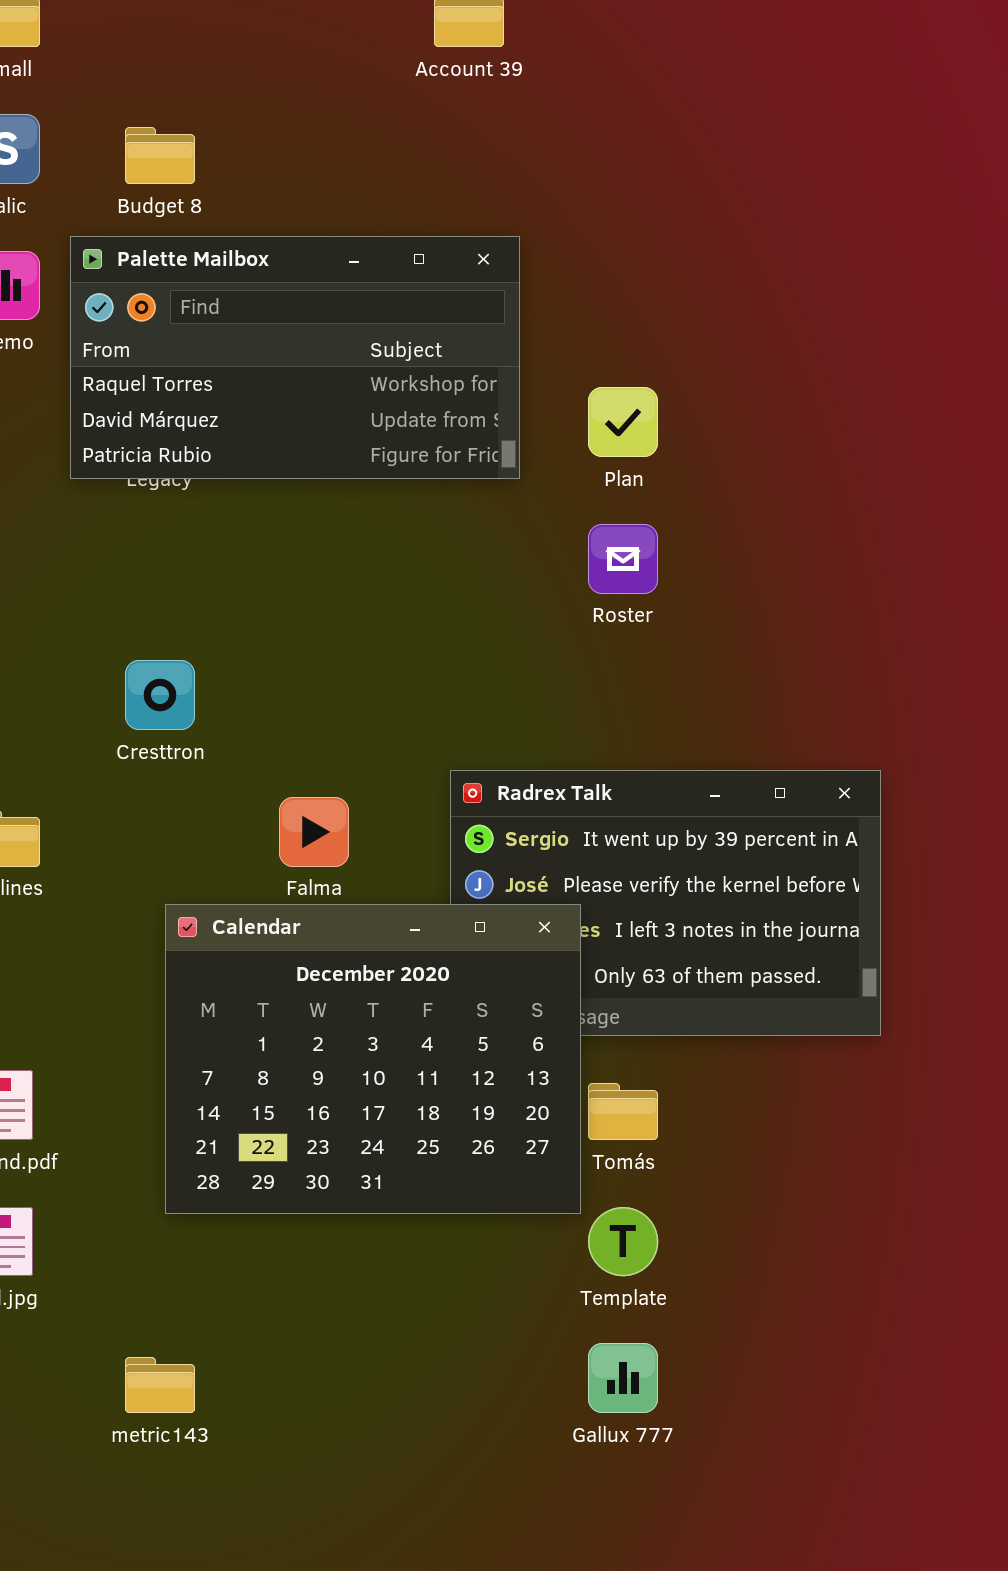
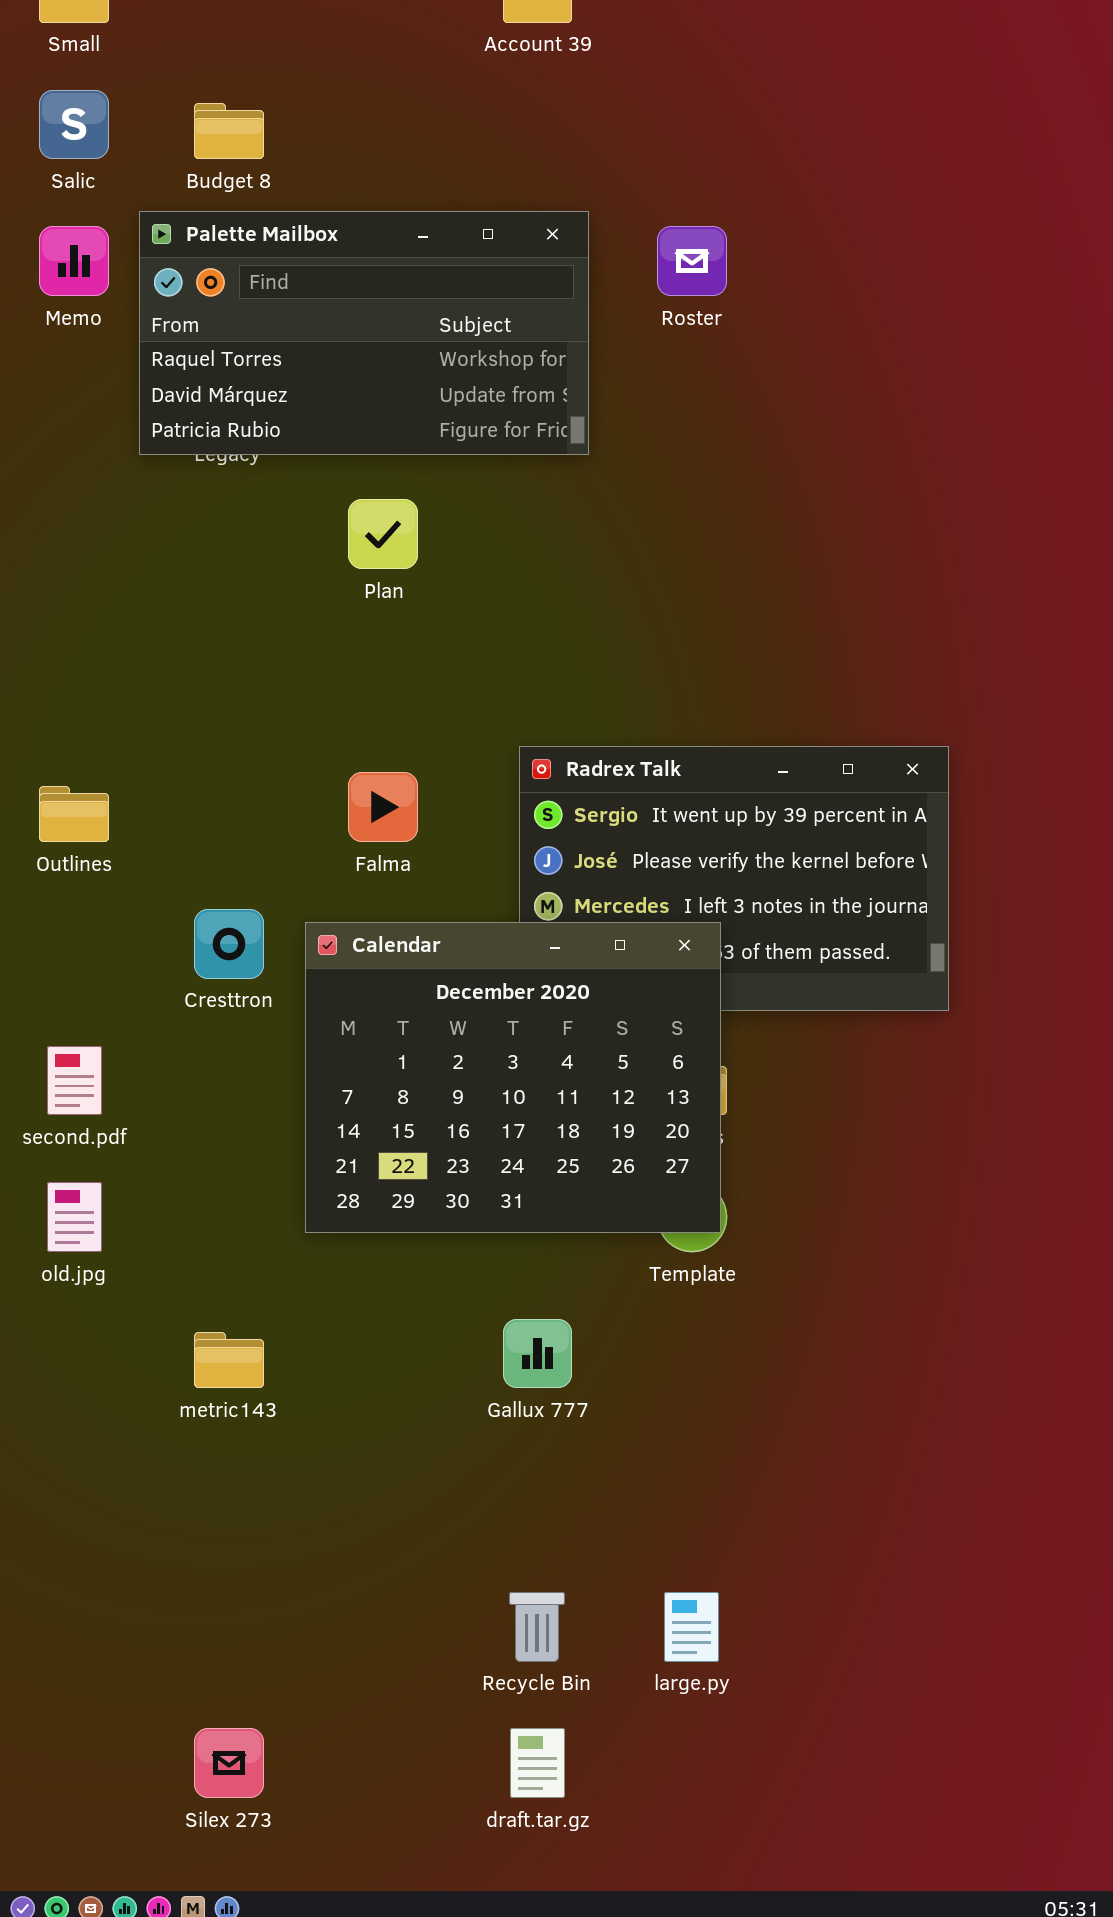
Plan: [588,387,658,457] -> [348,499,418,569], moved
Roster: [588,524,658,594] -> [657,226,727,296], moved
Cresttron: [125,660,195,730] -> [194,909,264,979], moved
Calendar: [165,904,581,1214] -> [305,922,721,1233], moved
Gallux 777: [588,1343,658,1413] -> [503,1319,572,1388], moved

